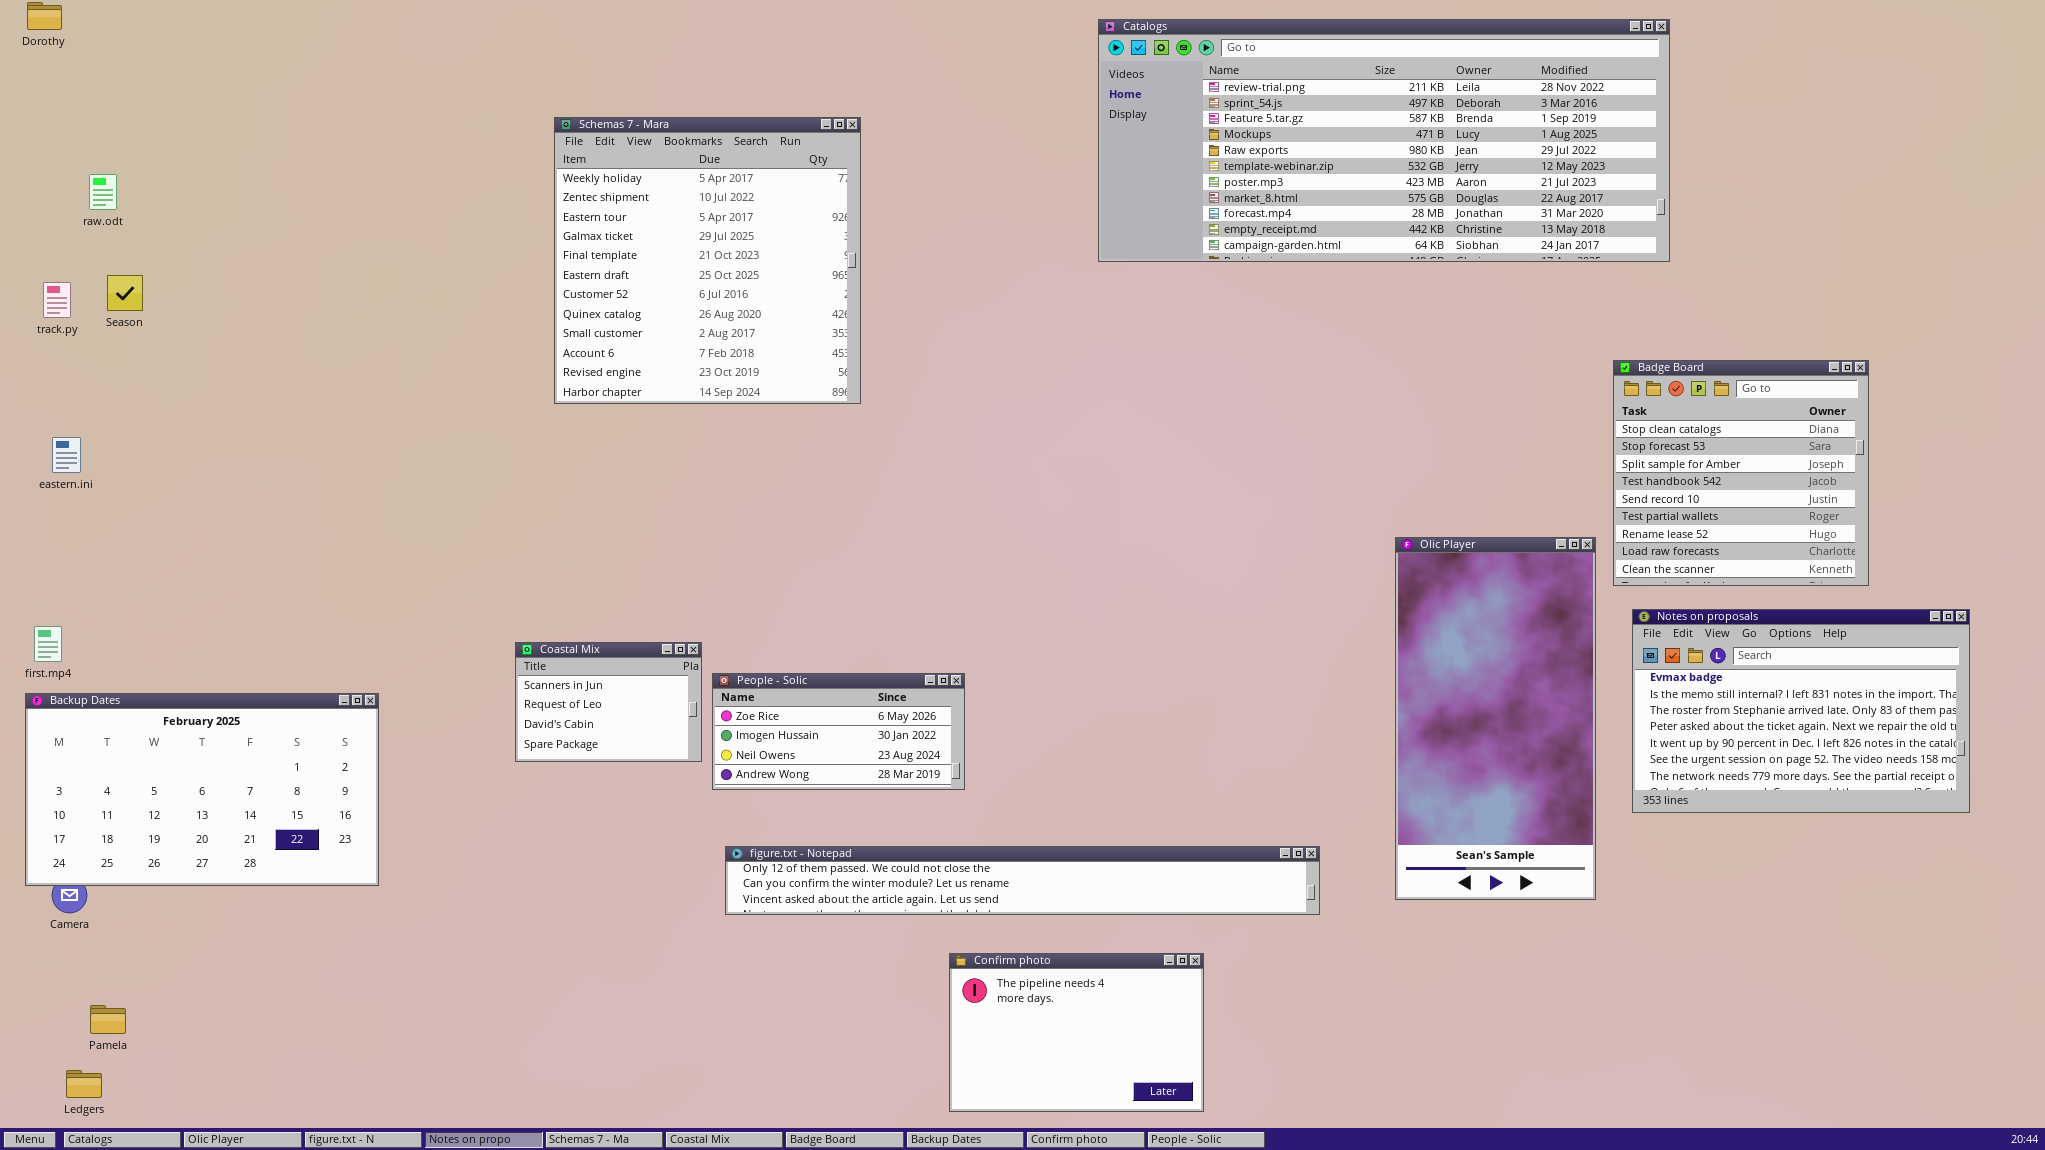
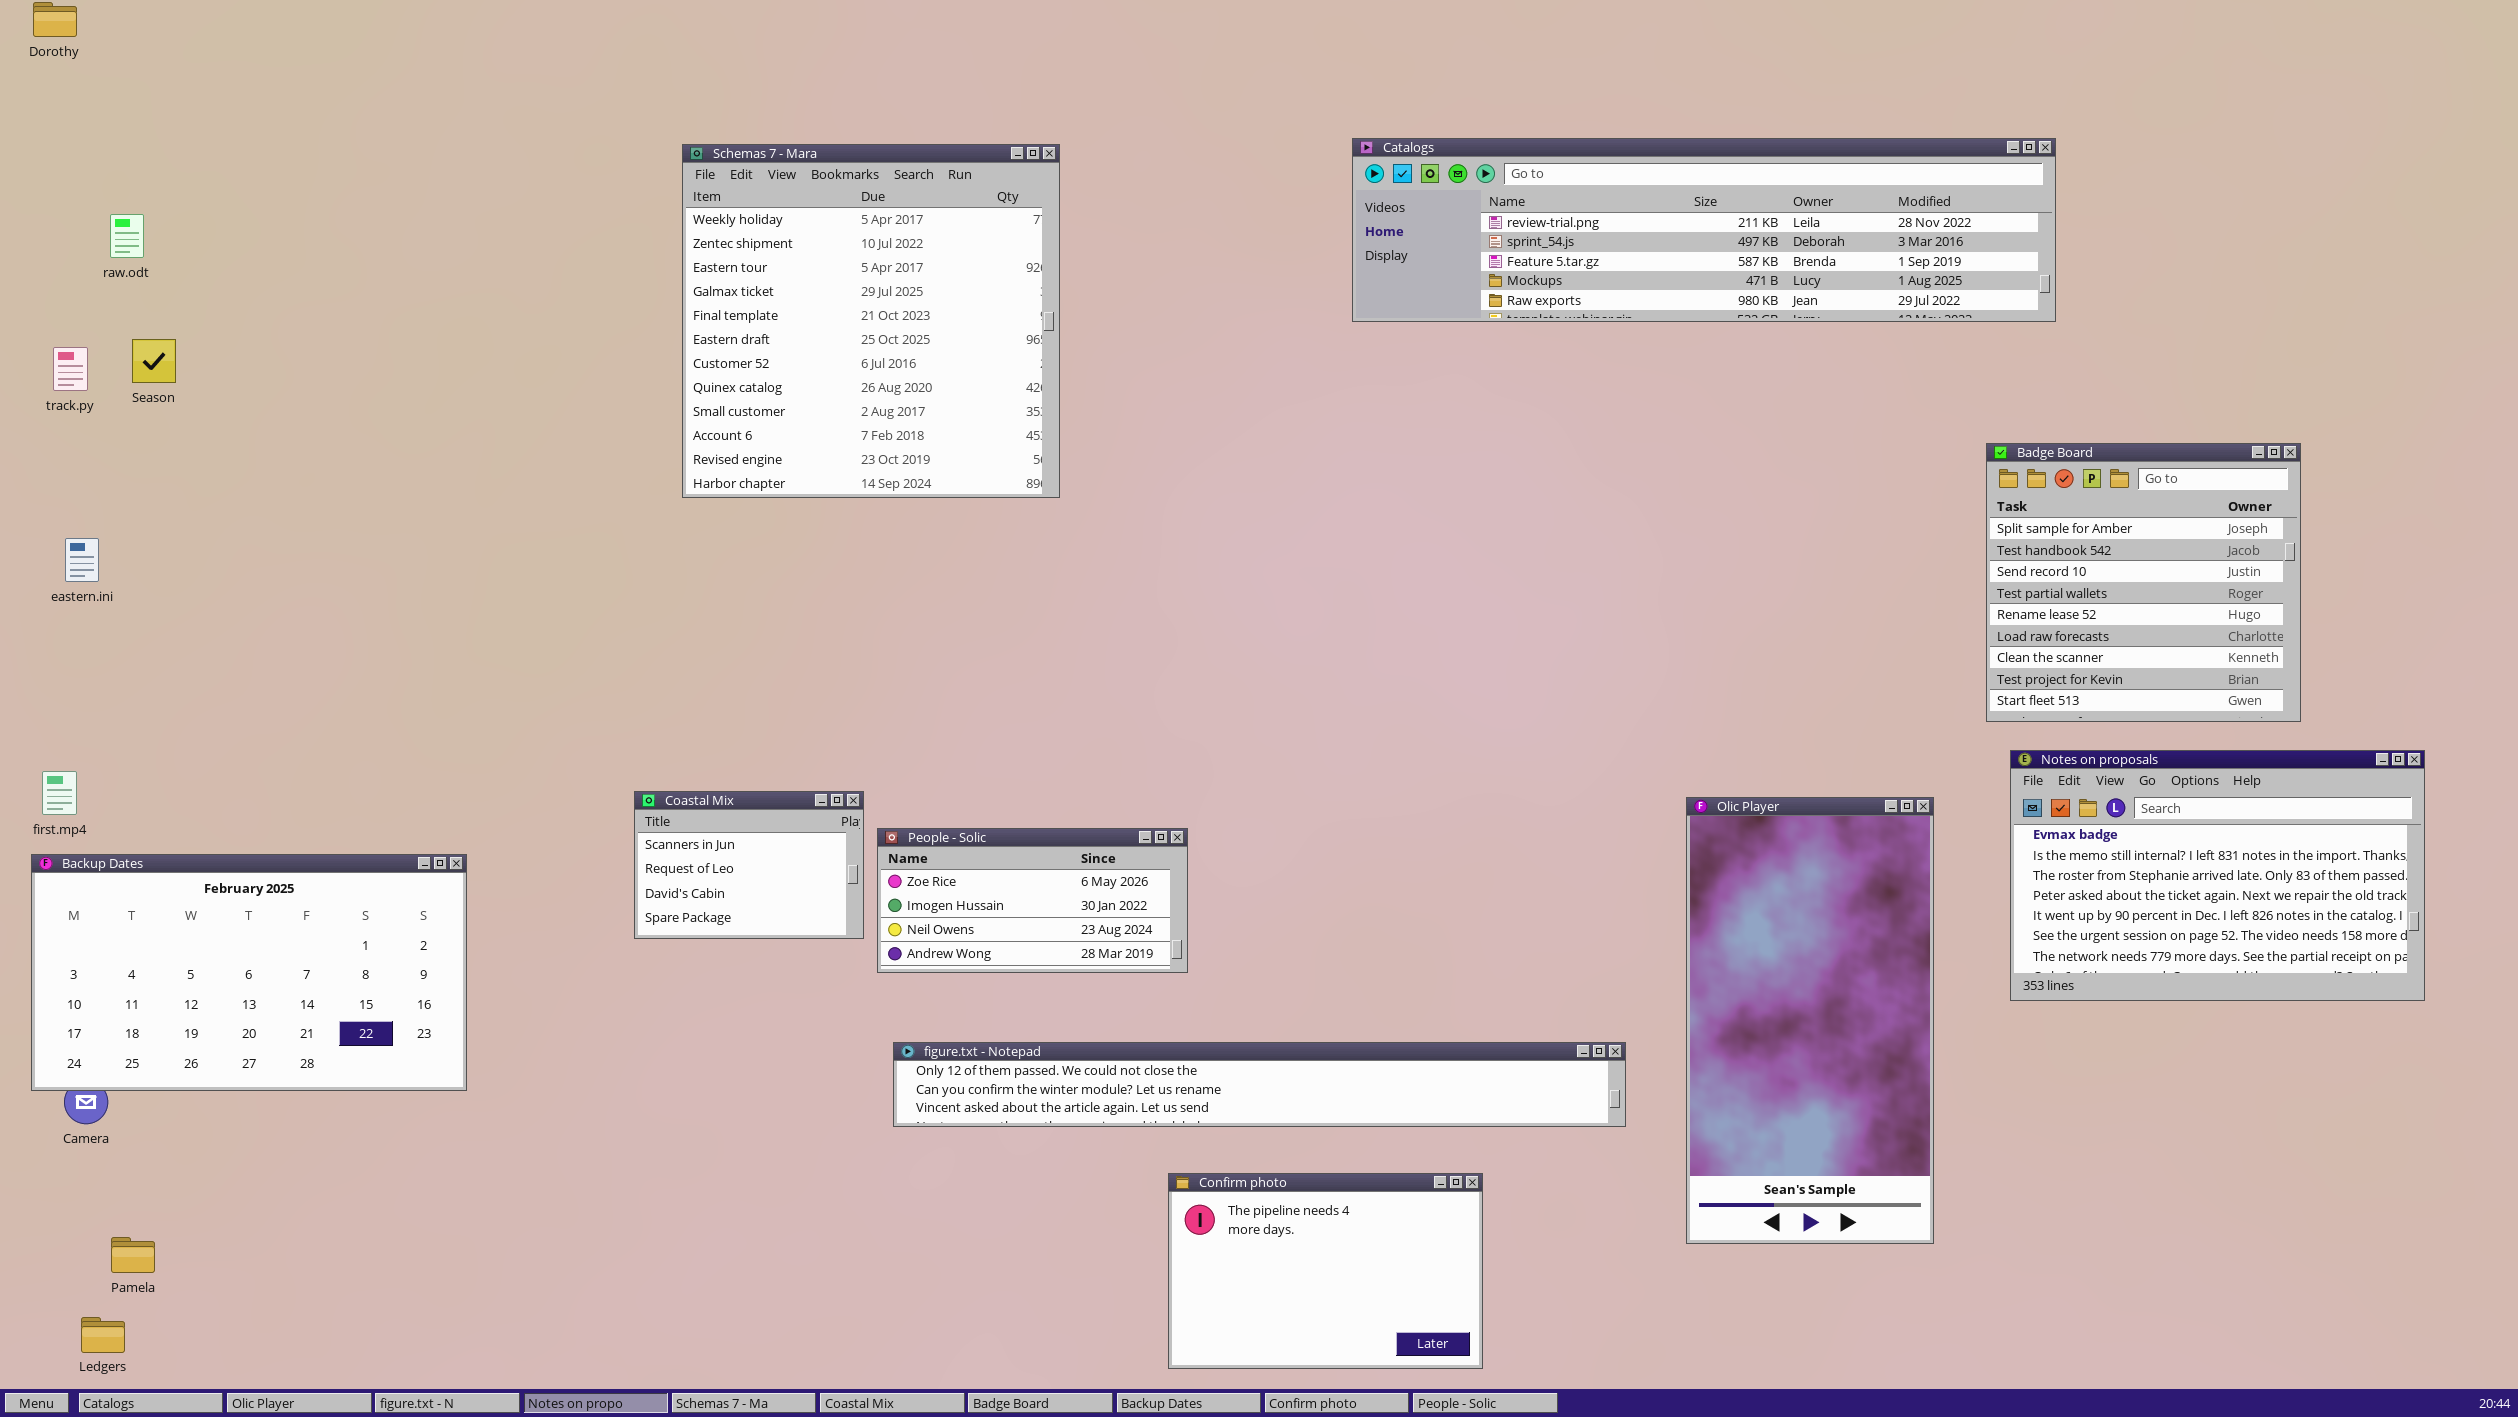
Catalogs: [1098,19,1670,262] -> [1352,138,2056,322], resized
Badge Board: [1613,360,1869,586] -> [1986,443,2301,722], scrolled down 2 rows
Olic Player: [1395,537,1596,900] -> [1686,797,1934,1244], moved

